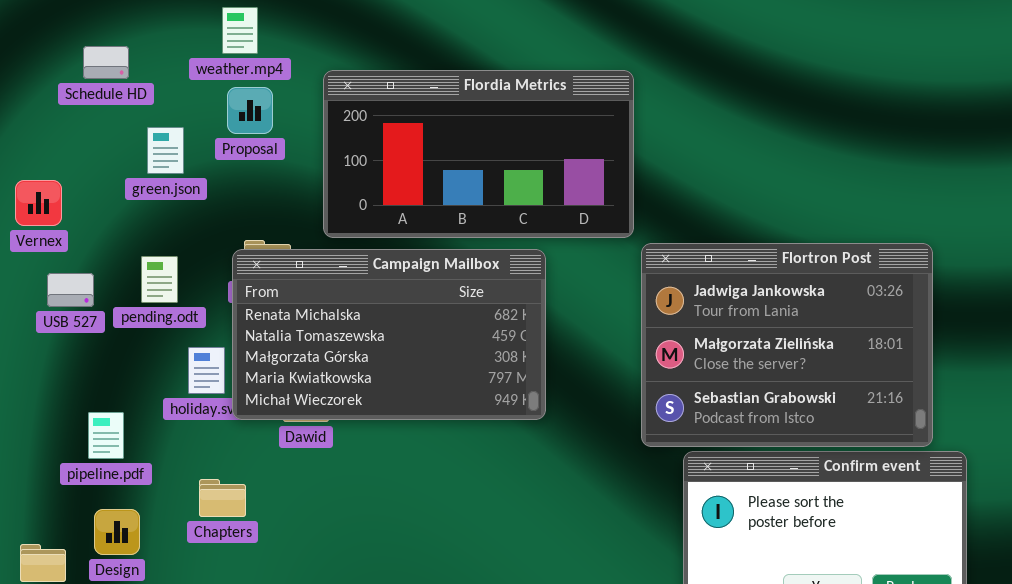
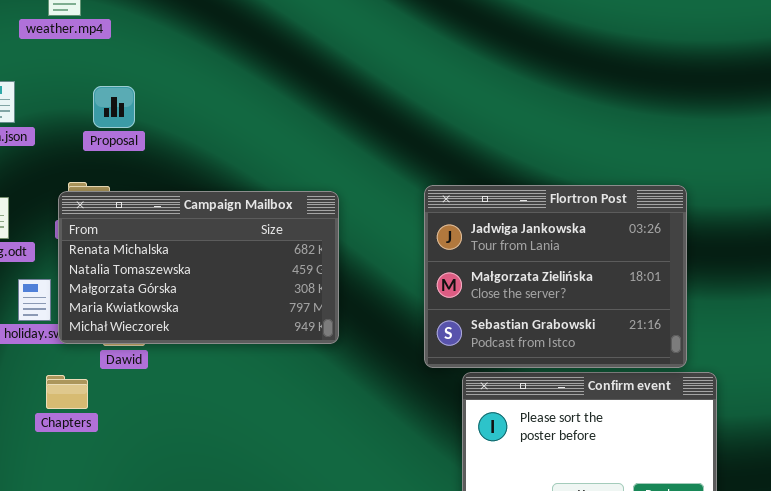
Flordia Metrics: [323,70,634,238] -> none, closed
Proposal: [227,87,273,134] -> [93,86,135,128], moved
Chapters: [199,479,246,517] -> [46,375,88,409], moved

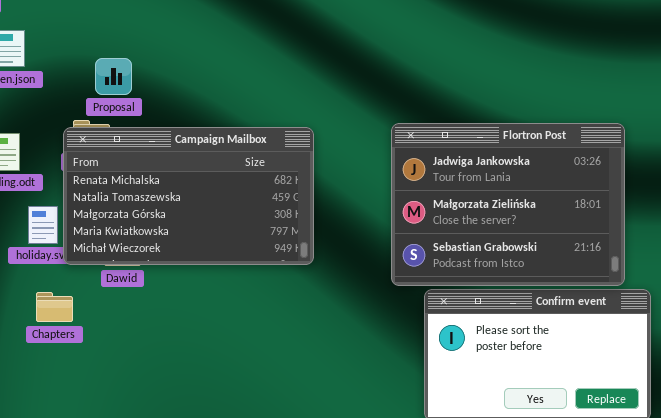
Proposal: [93,86,135,128] -> [95,58,132,95], moved
Chapters: [46,375,88,409] -> [36,292,73,322], moved

